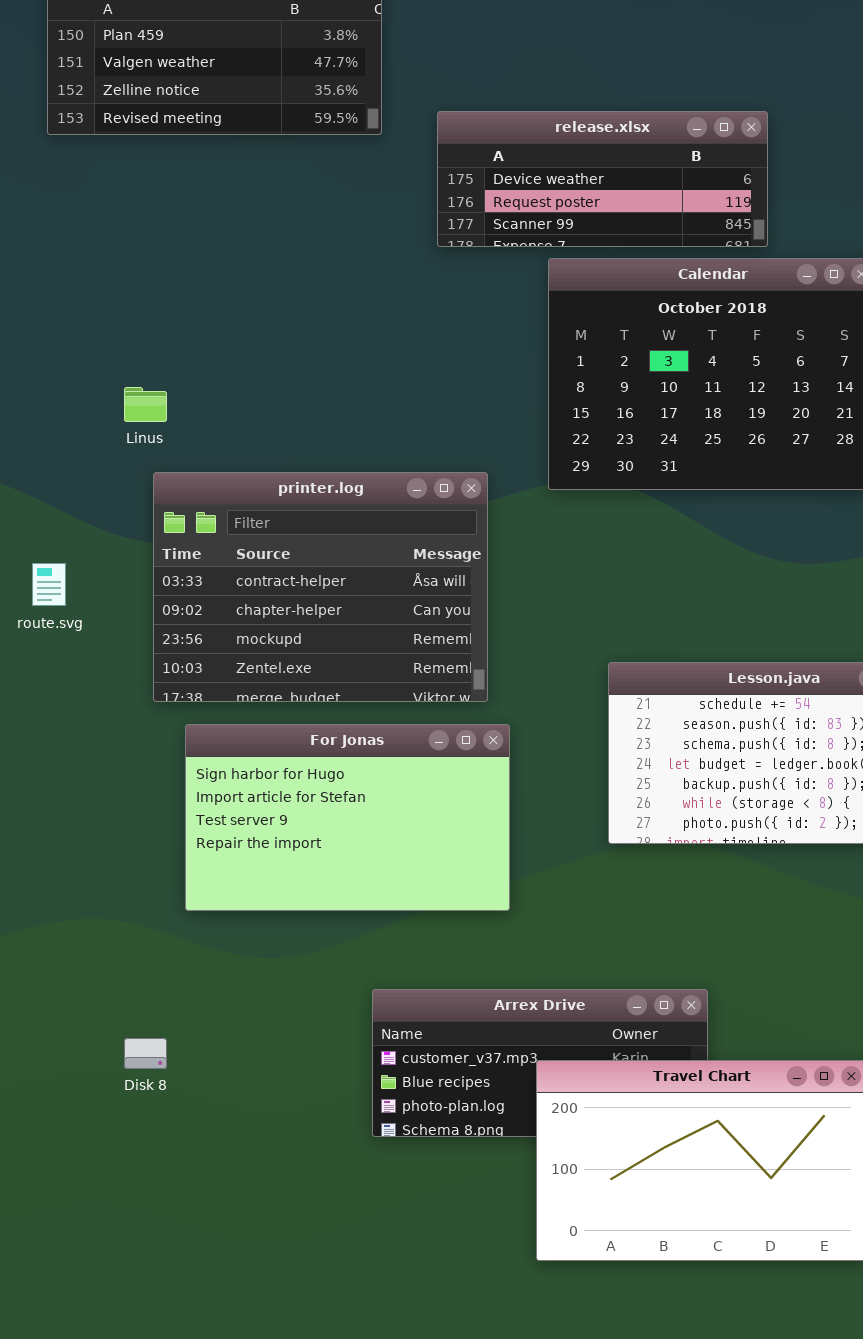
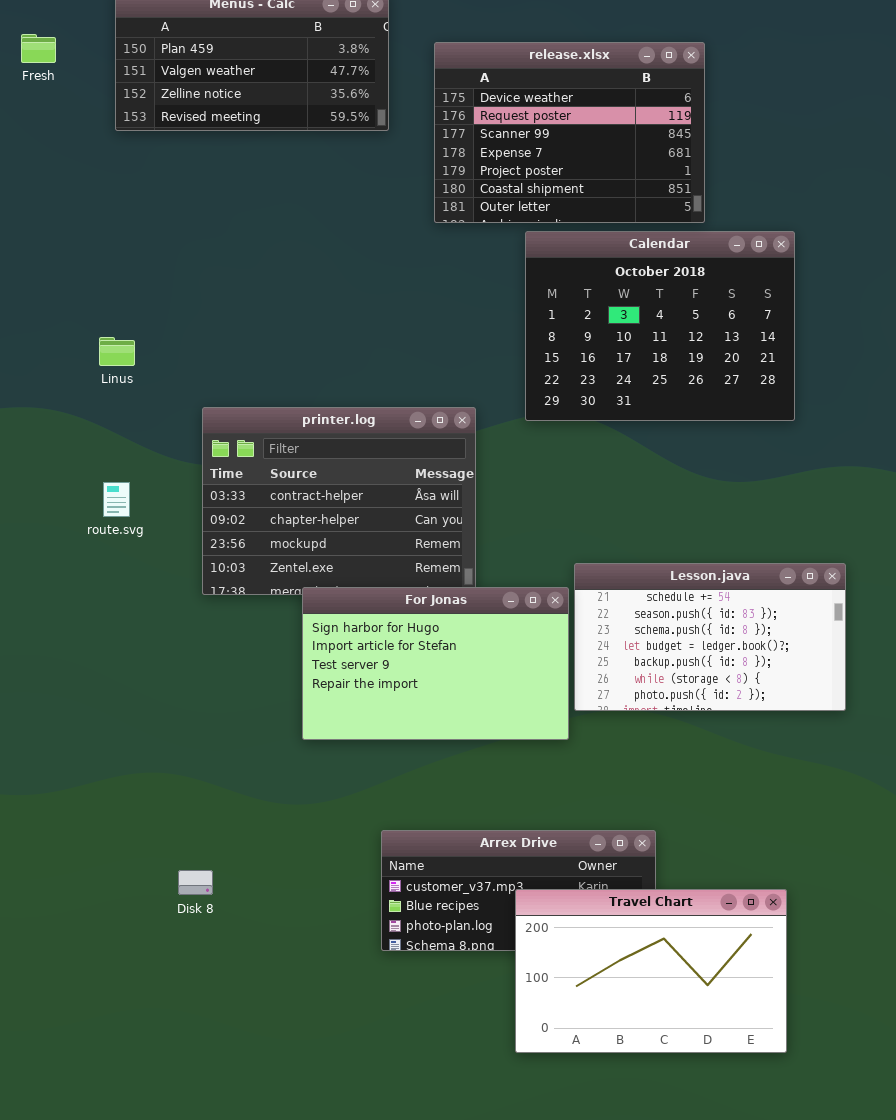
release.xlsx: [437,111,768,247] -> [434,42,705,223], resized
Linus: [124,387,167,422] -> [99,337,135,366], moved
For Jonas: [185,724,510,911] -> [302,587,569,740], moved

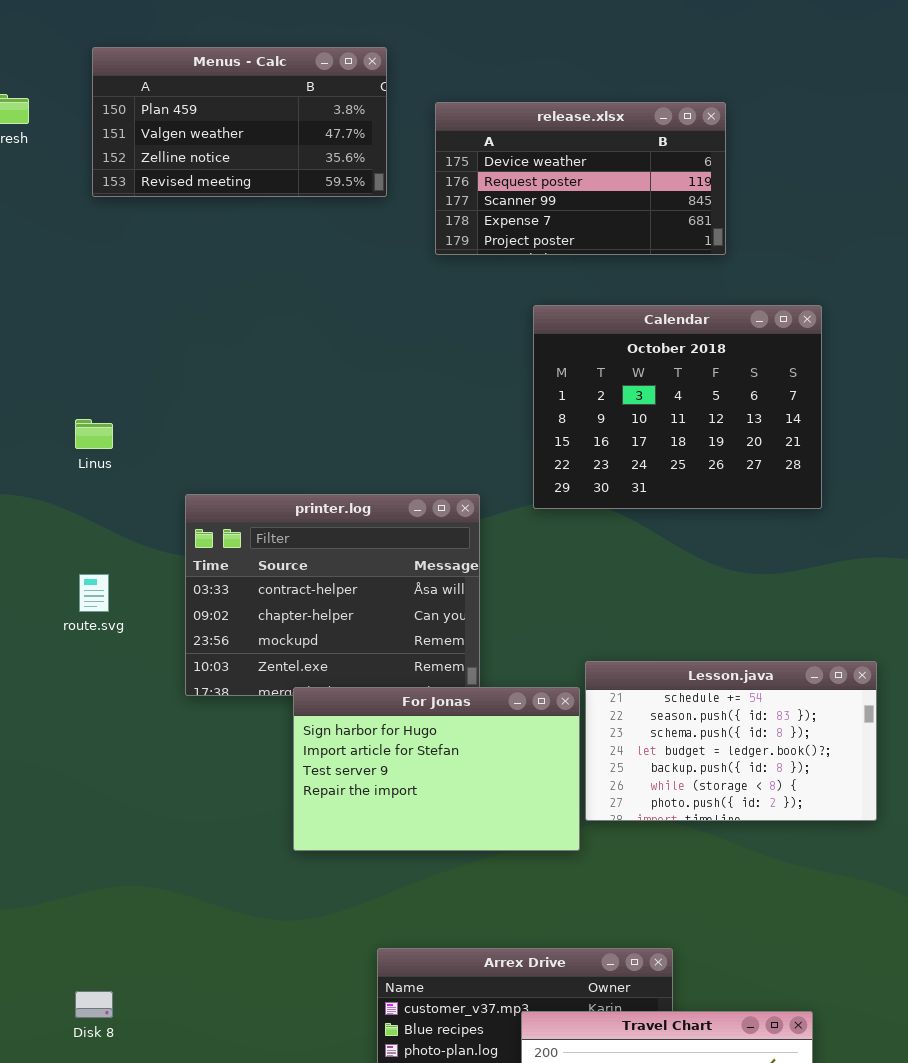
release.xlsx: [434,42,705,223] -> [435,102,726,255], resized
Disk 8: [178,870,213,895] -> [75,991,113,1018], moved

